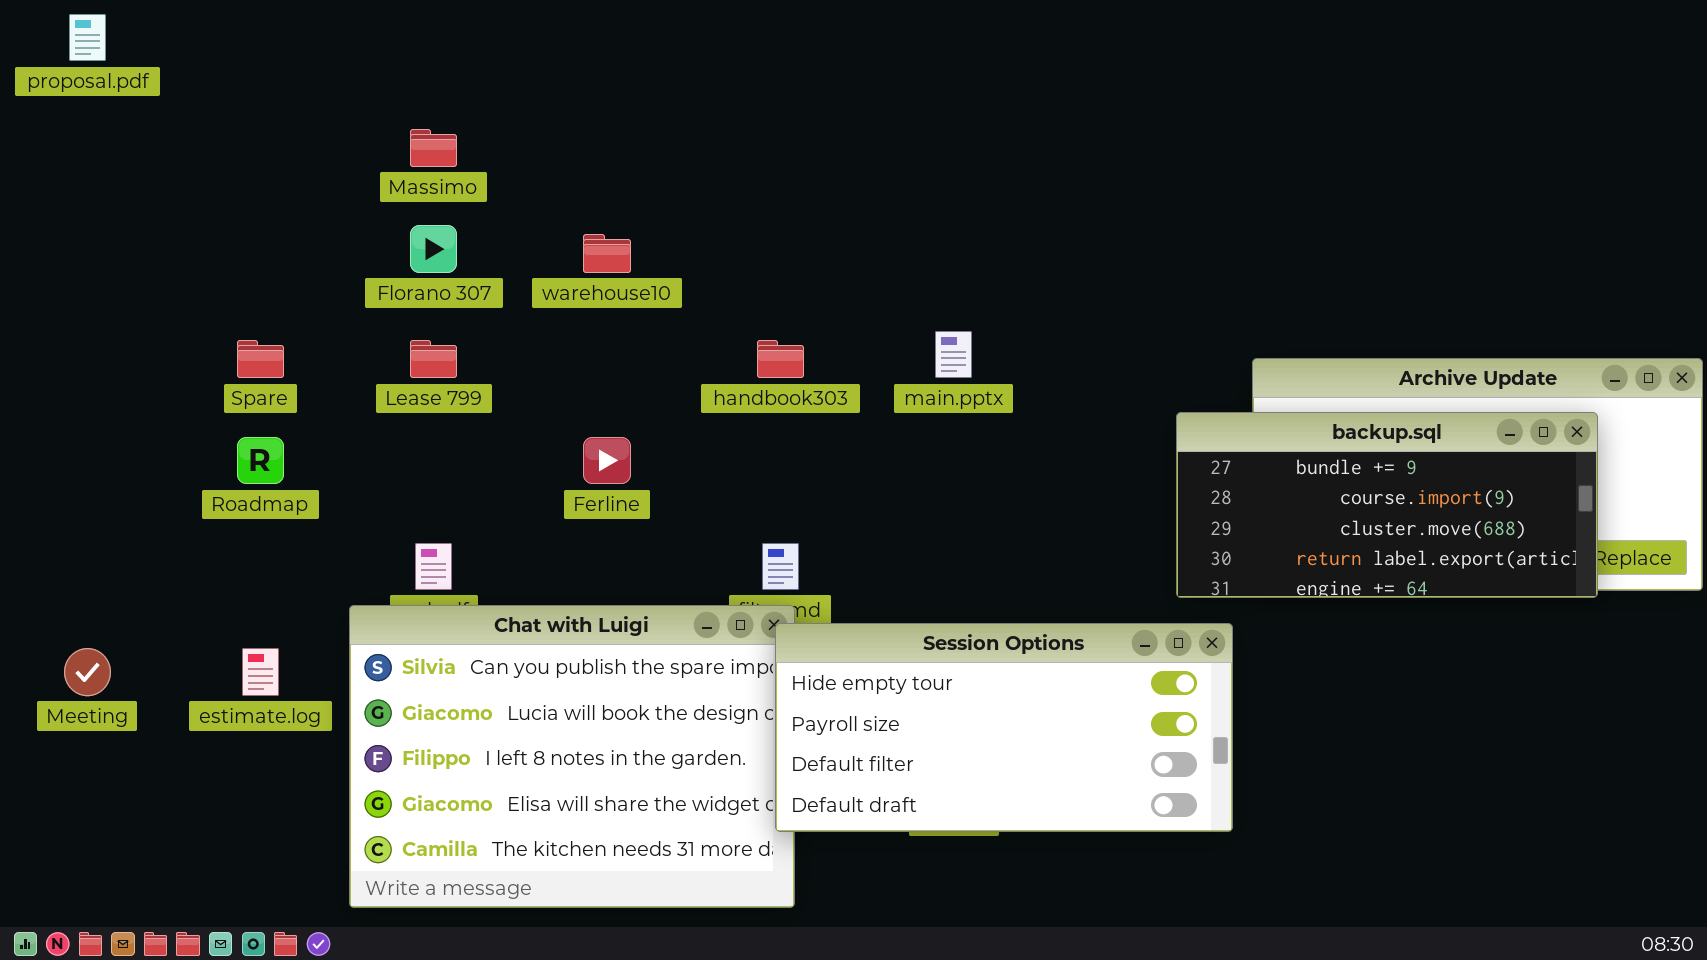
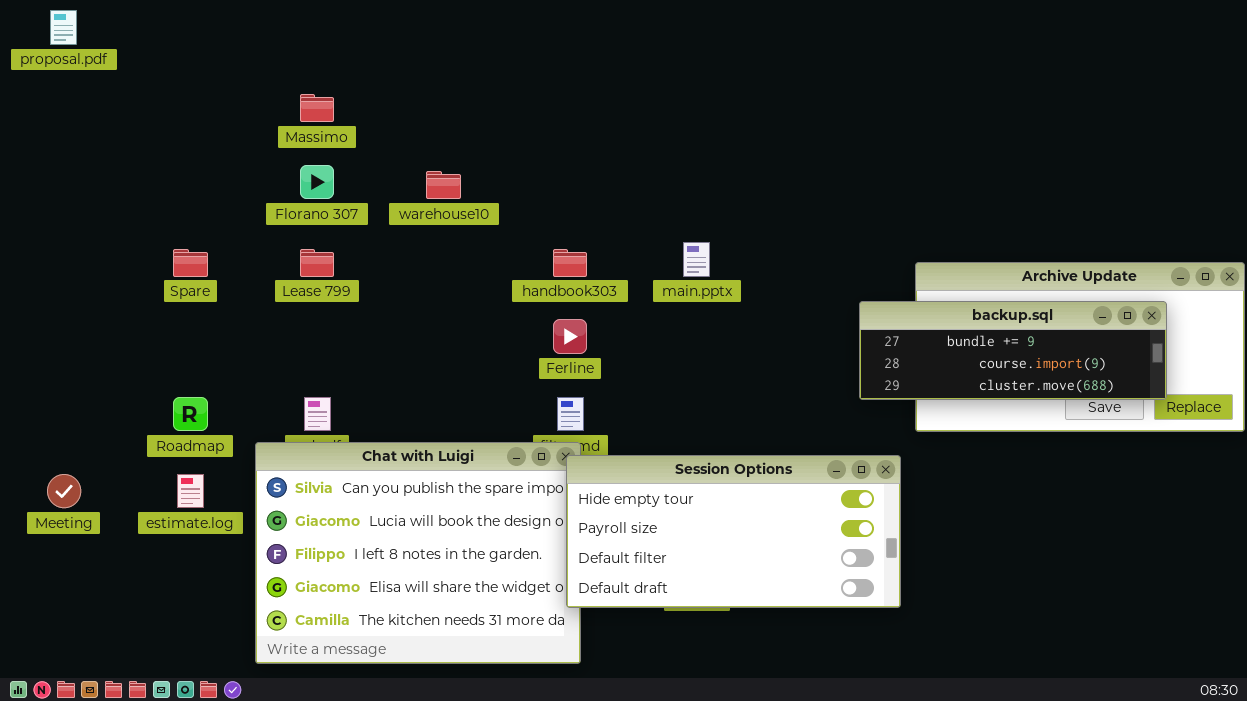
backup.sql: [1176,412,1598,598] -> [859,301,1167,400], resized
Roadmap: [237,437,284,484] -> [173,397,208,431], moved
Ferline: [583,437,631,484] -> [553,319,587,354], moved

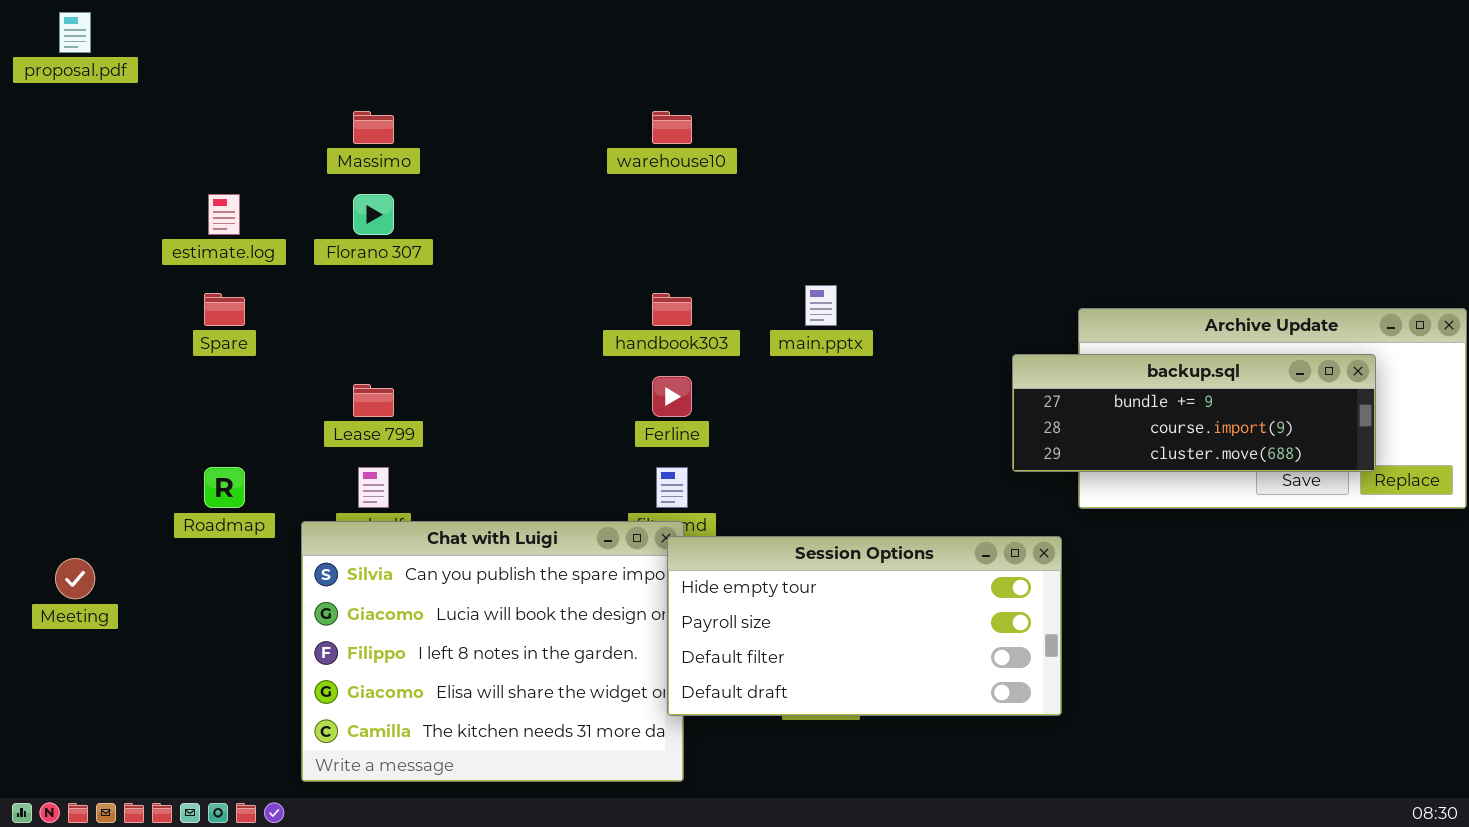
warehouse10: [426,171,461,199] -> [652,111,692,144], moved
Lease 799: [300,249,334,277] -> [353,384,394,417], moved
estimate.log: [177,474,204,508] -> [208,194,240,235], moved

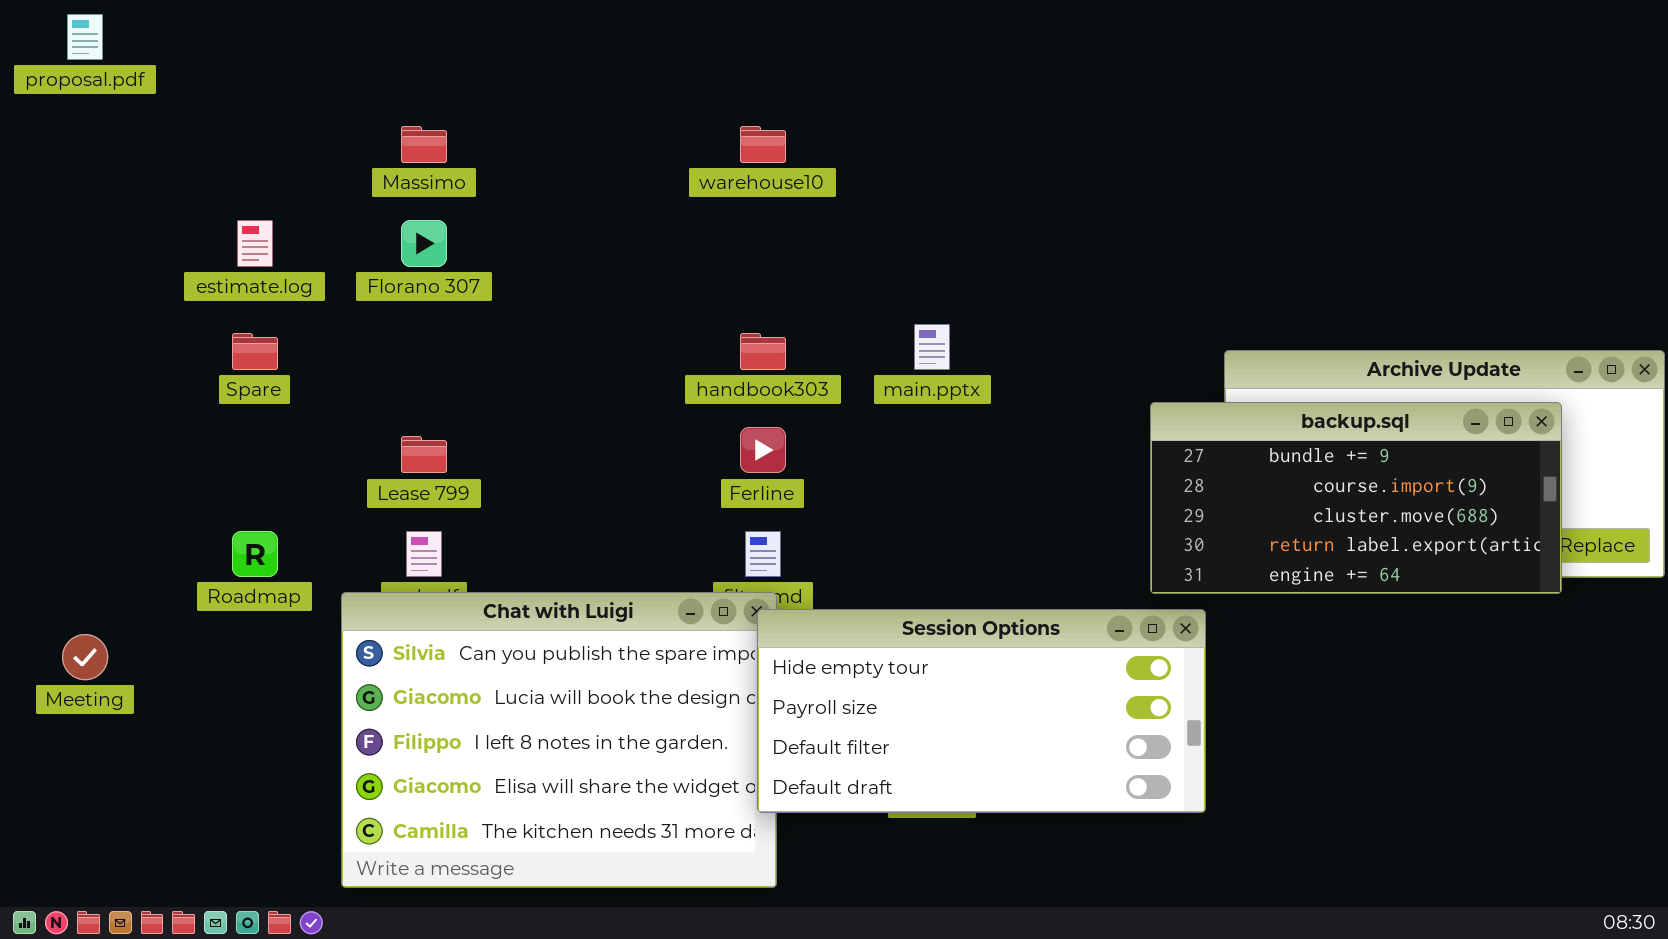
backup.sql: [1012,354,1376,472] -> [1150,402,1562,594], resized

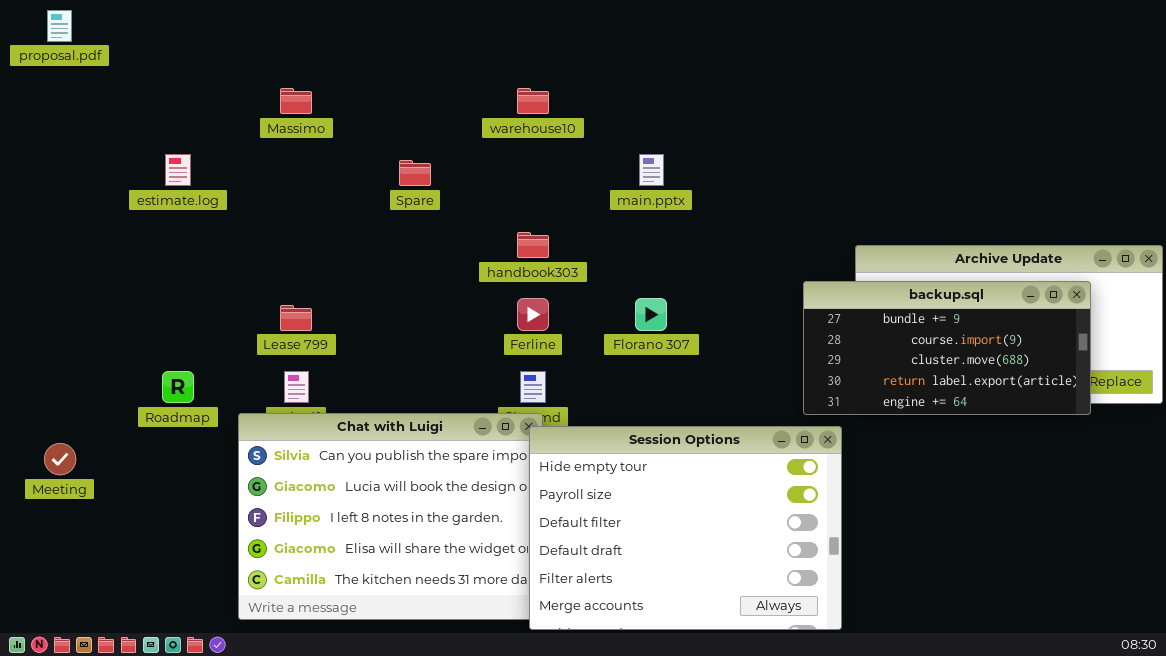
Florano 307: [401,220,447,267] -> [635,298,667,331], moved
main.pptx: [914,324,950,370] -> [639,154,664,186], moved
Spare: [232,333,278,370] -> [399,160,431,186], moved
Session Options: [757,609,1206,813] -> [529,426,842,630], resized

